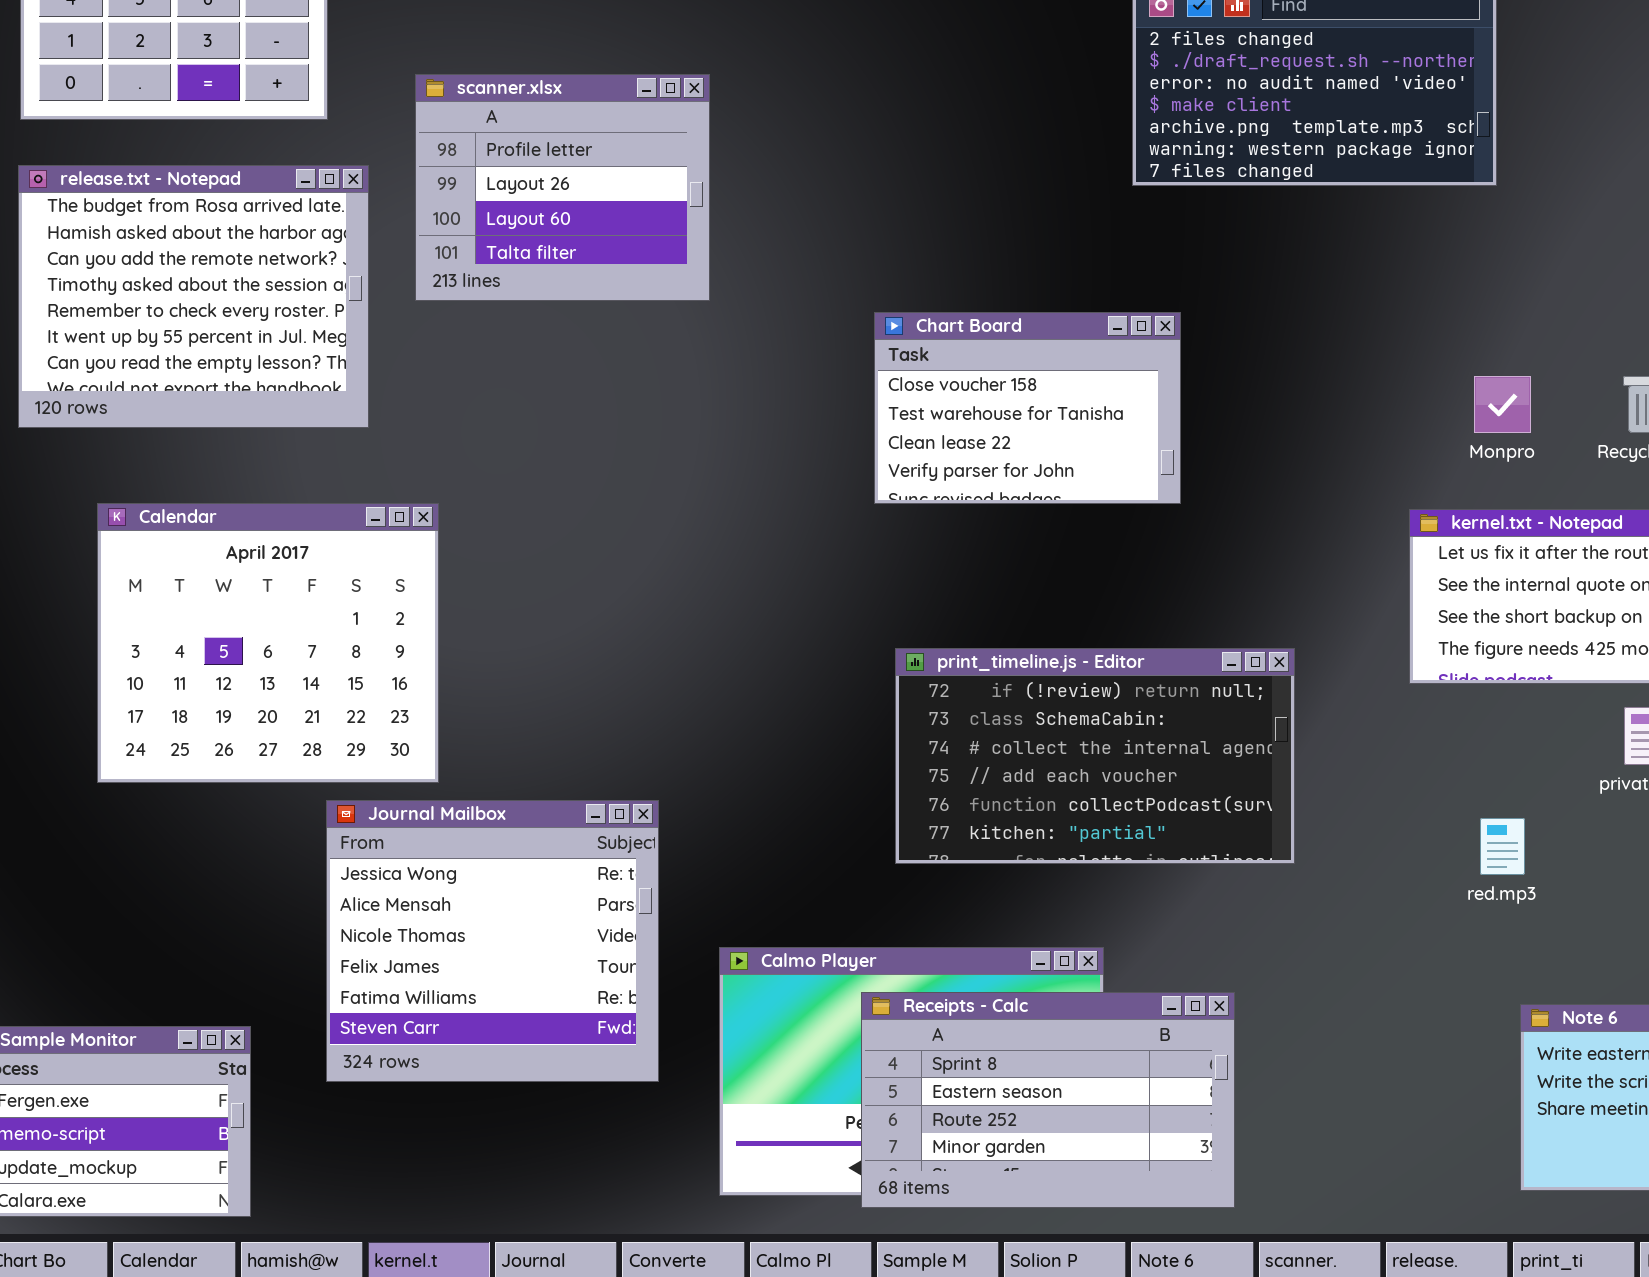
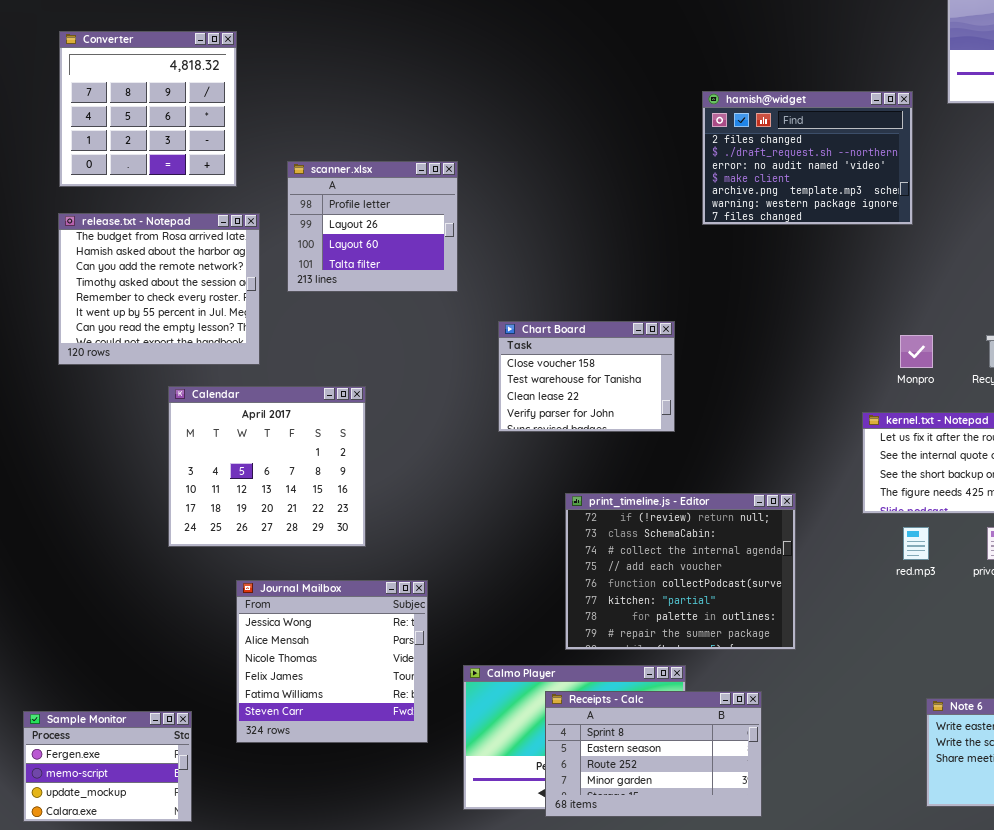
Chart Board: [874,312,1181,504] -> [498,321,675,432], moved
Calendar: [97,503,439,783] -> [168,386,366,547], moved
print_timeline.js - Editor: [895,648,1295,864] -> [565,493,796,650], resized
red.mp3: [1480,818,1525,875] -> [903,527,929,560], moved

